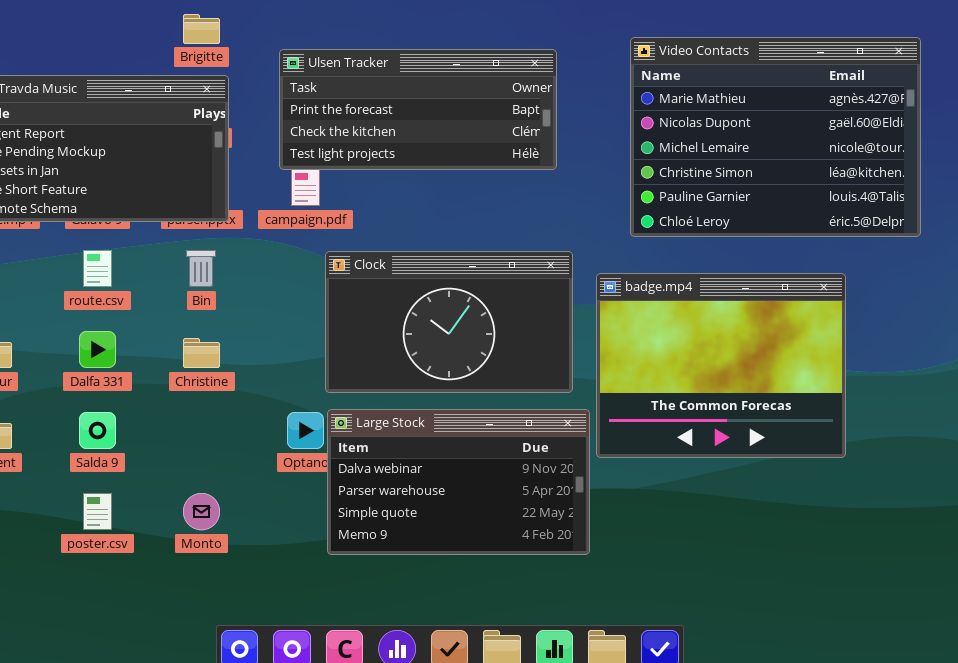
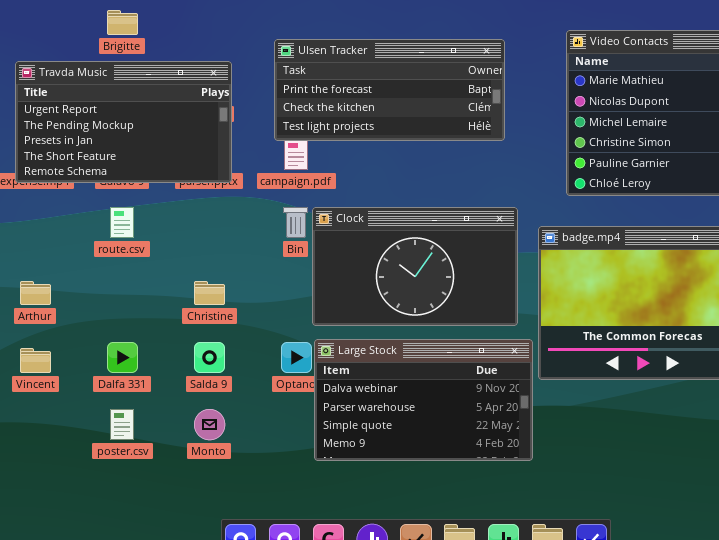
Brigitte: [183,14,220,44] -> [107,10,138,35], moved
Bin: [186,250,216,287] -> [283,207,308,238], moved
Dalfa 331: [79,331,116,368] -> [107,342,138,373], moved
Salda 9: [79,412,116,449] -> [194,342,225,373], moved

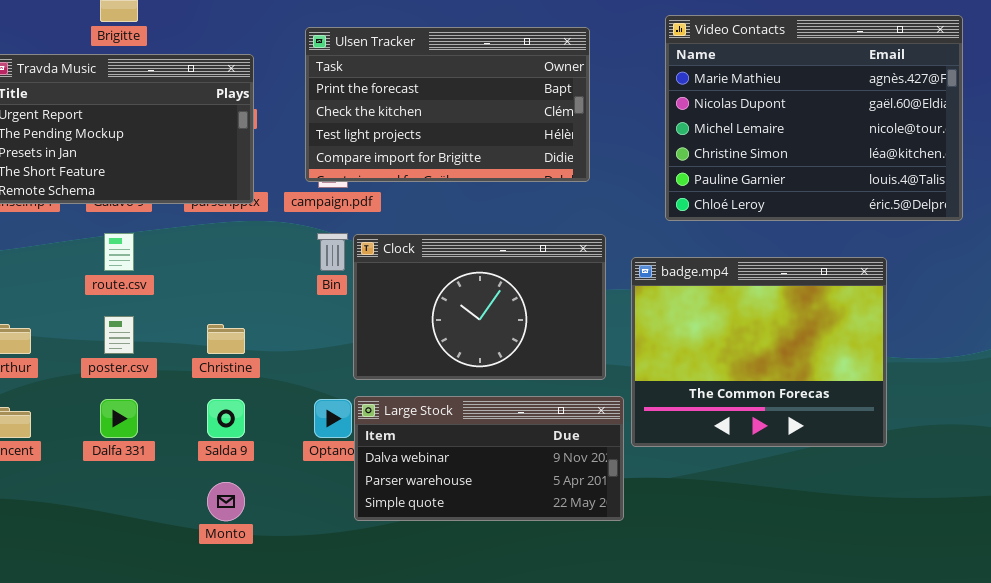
Ulsen Tracker: [274,39,505,141] -> [305,27,590,182], resized
Large Stock: [314,339,533,461] -> [354,396,624,521], resized
poster.csv: [110,409,134,440] -> [104,316,134,354], moved

